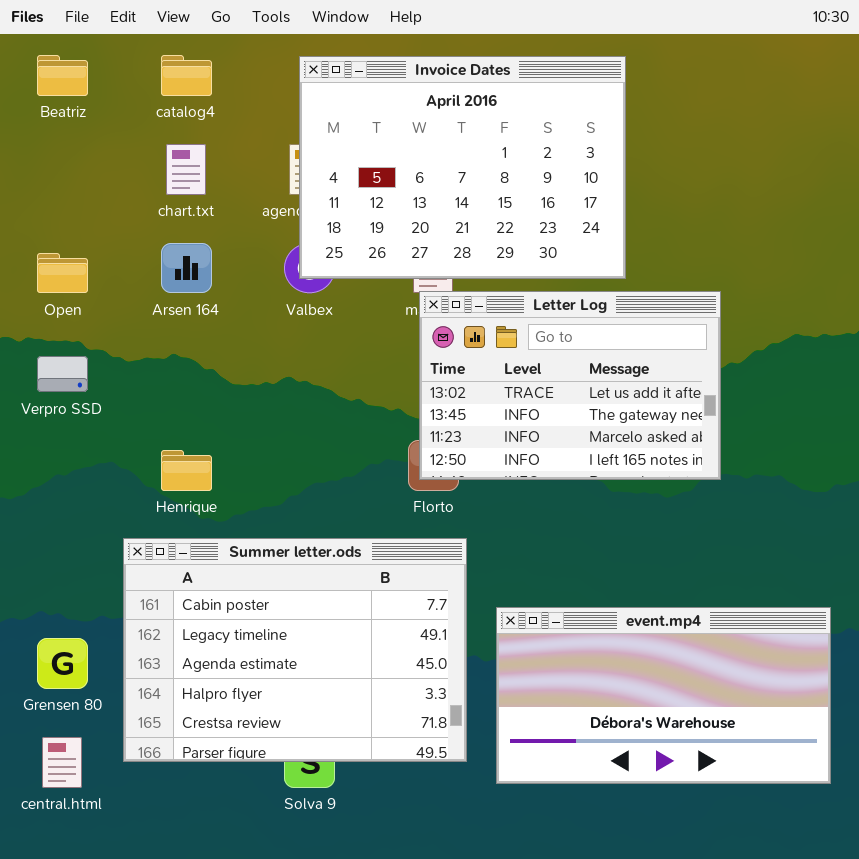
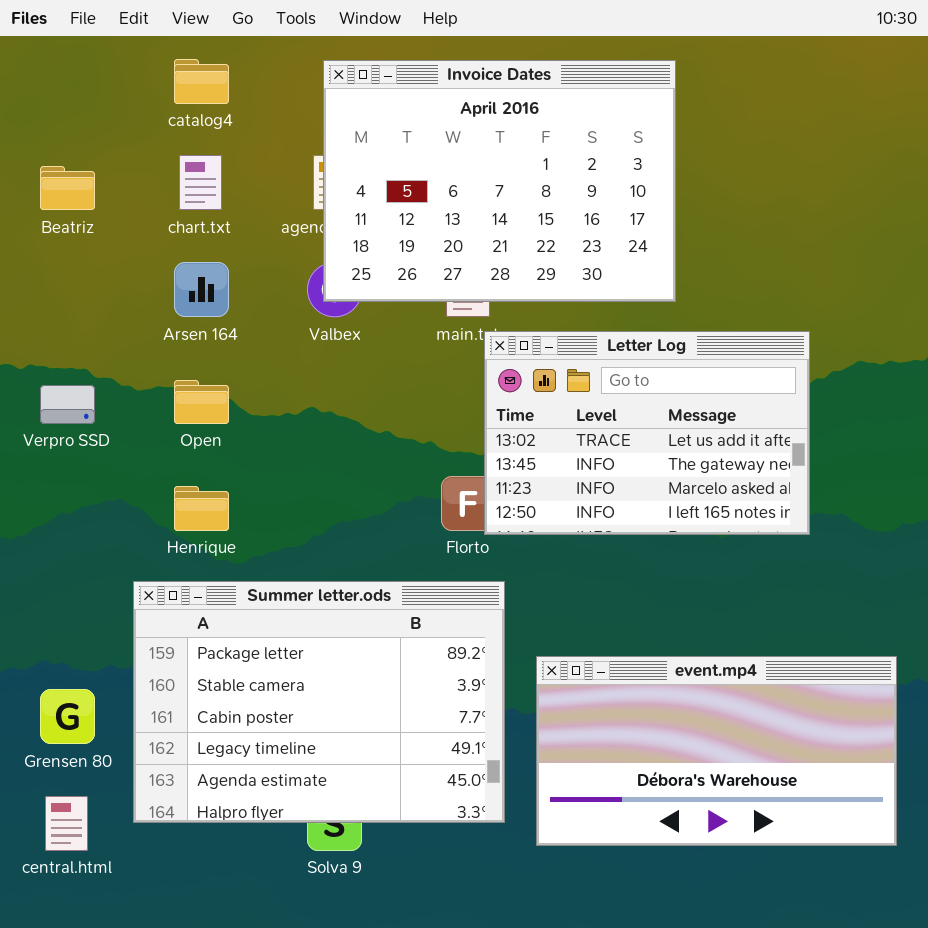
Beatriz: [37,55,88,96] -> [40,166,95,210], moved
Open: [37,253,88,293] -> [174,380,229,424], moved
Letter Log: [419,291,721,480] -> [484,331,810,535], moved
Summer letter.ods: [123,538,467,762] -> [133,581,505,823], scrolled up 2 rows

